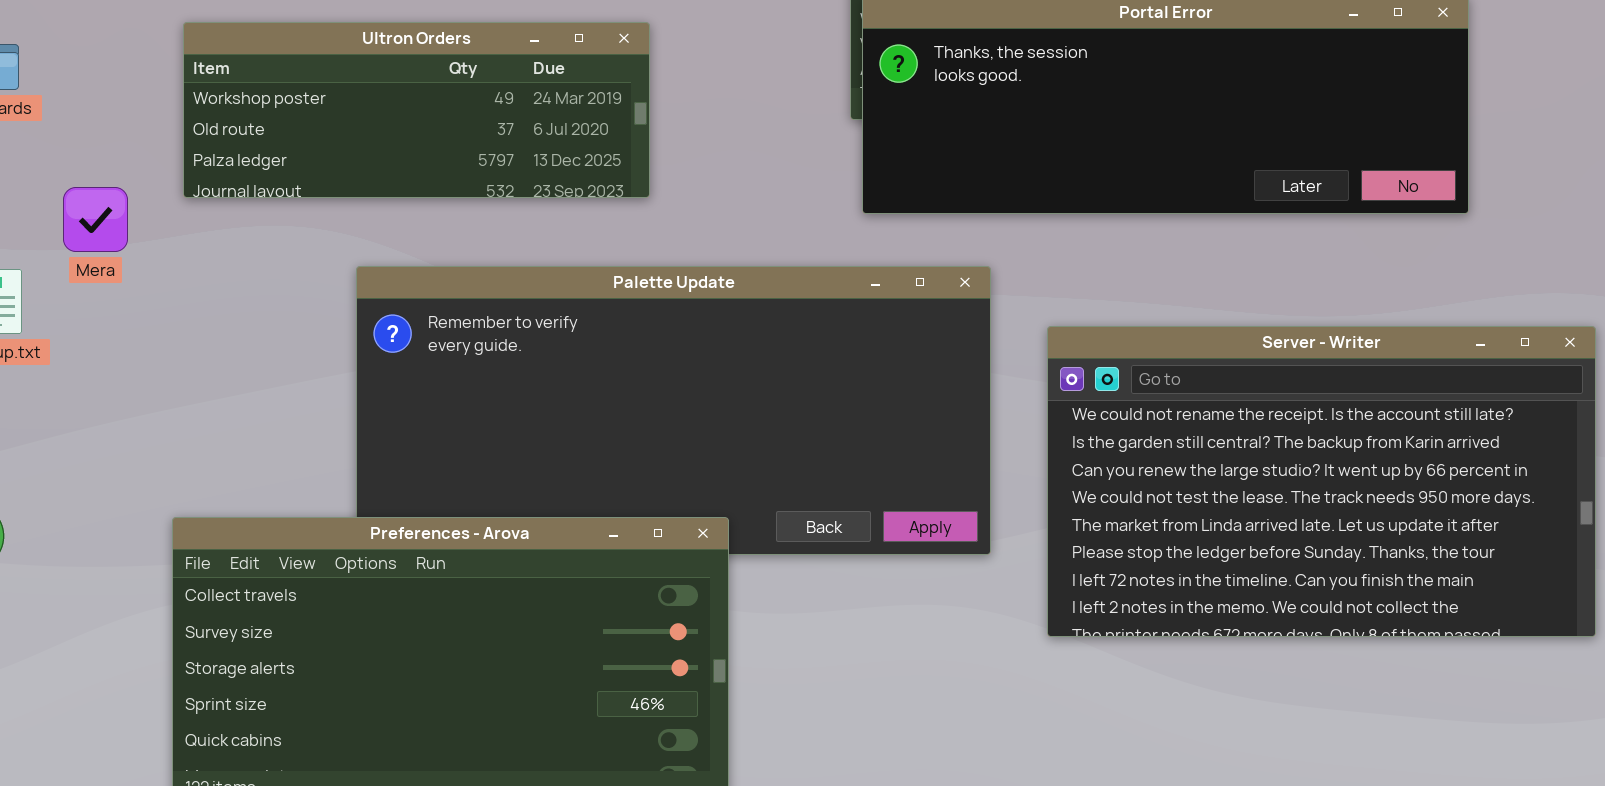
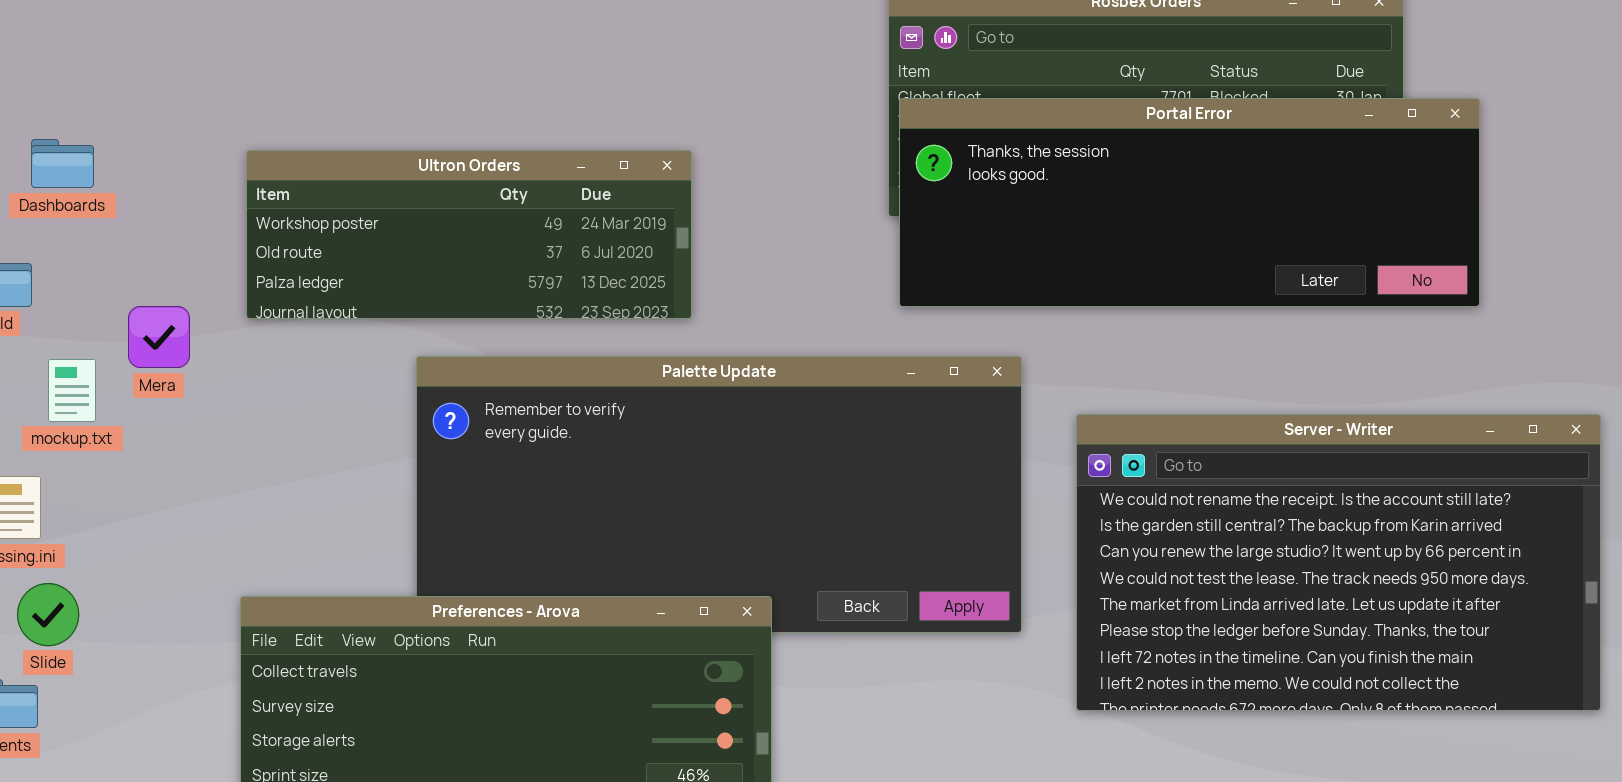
Ultron Orders: [183,22,650,198] -> [246,150,692,319], moved
Mera: [63,187,128,252] -> [128,306,190,368], moved

